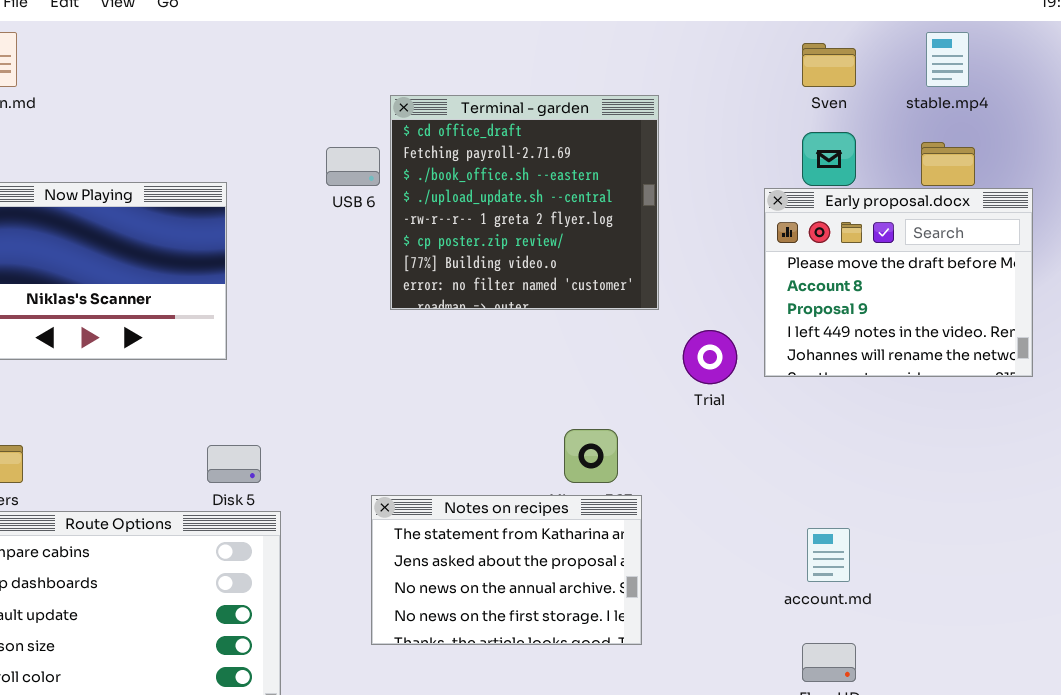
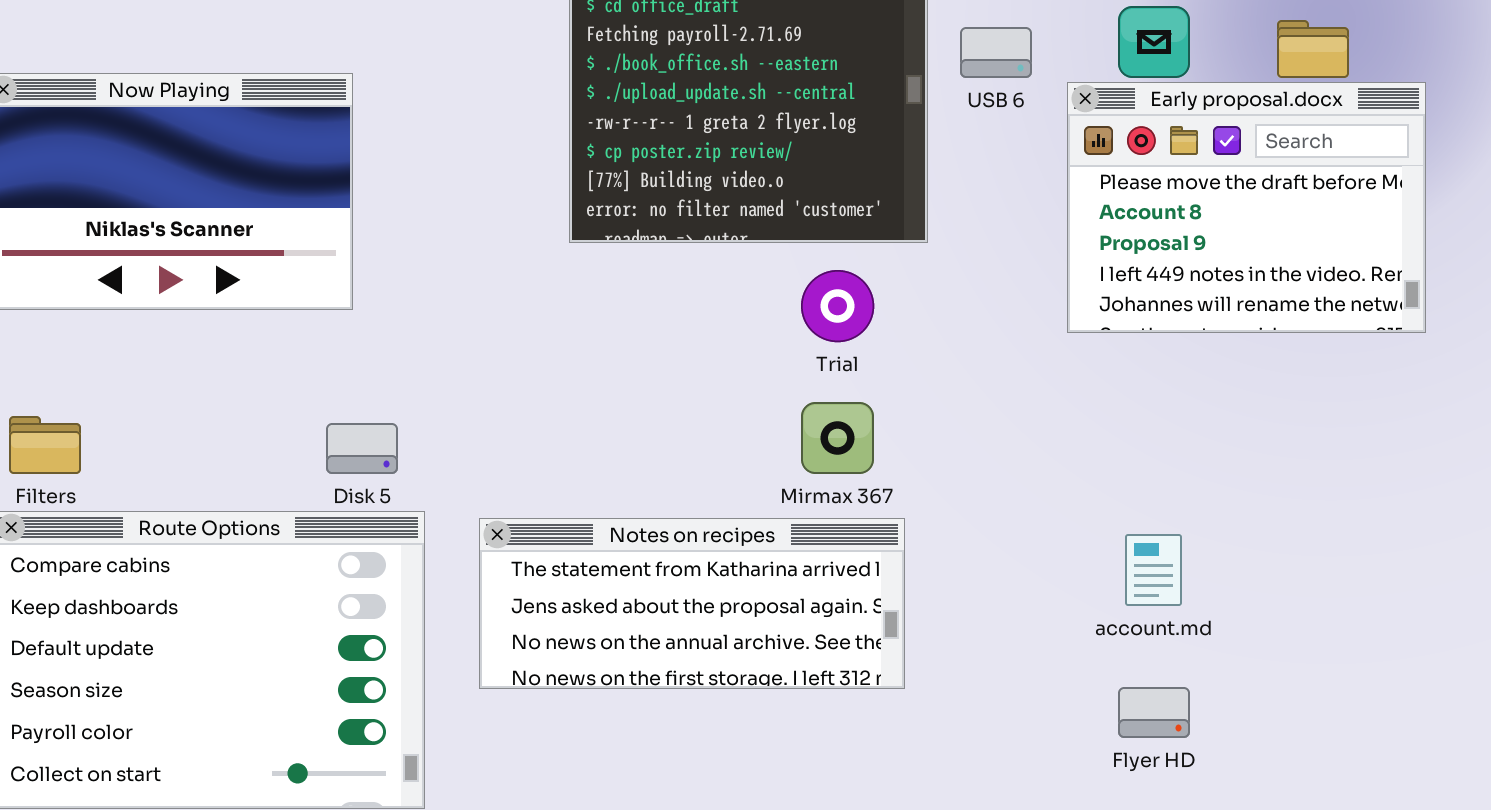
USB 6: [326,147,380,186] -> [960,27,1032,78], moved
Trial: [683,330,737,384] -> [801,270,874,342], moved
Notes on recipes: [371,495,642,645] -> [479,518,905,689], resized

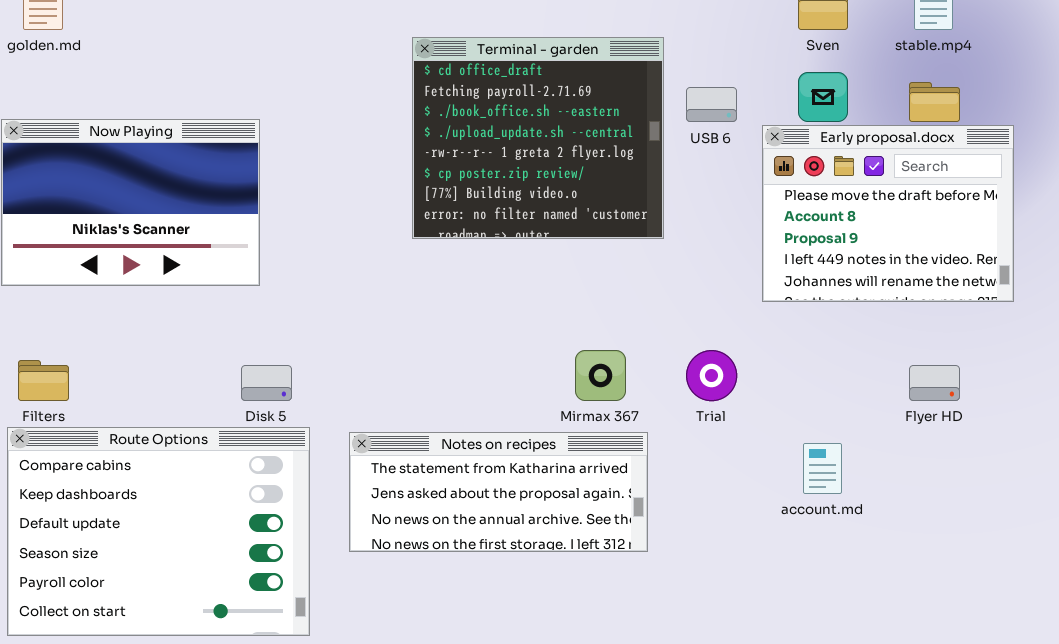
Trial: [801,270,874,342] -> [686,350,737,401], moved
Flyer HD: [1118,687,1190,738] -> [909,365,960,401], moved

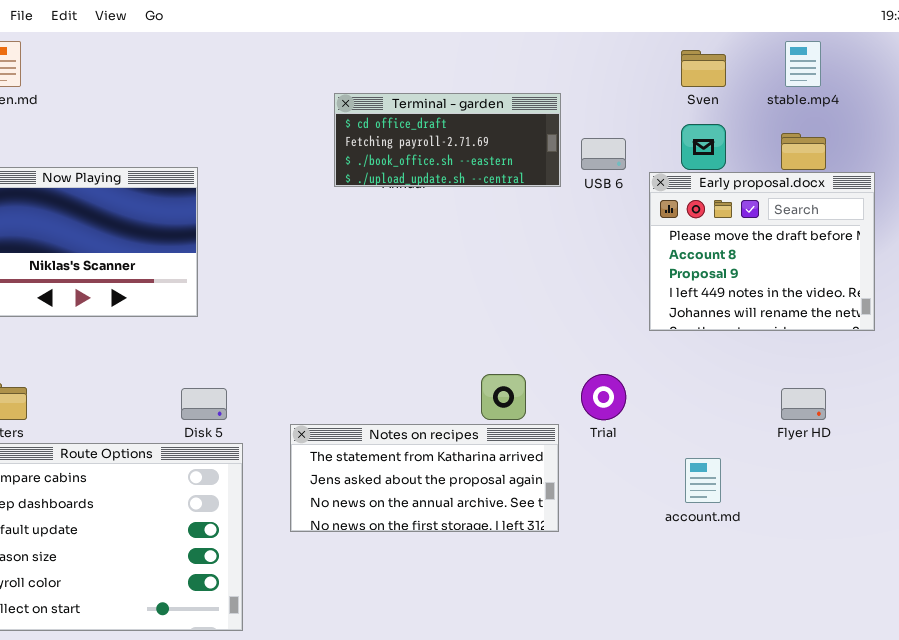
Terminal - garden: [412,37,664,239] -> [334,93,561,187], resized
Notes on recipes: [349,432,648,552] -> [290,424,559,532], moved

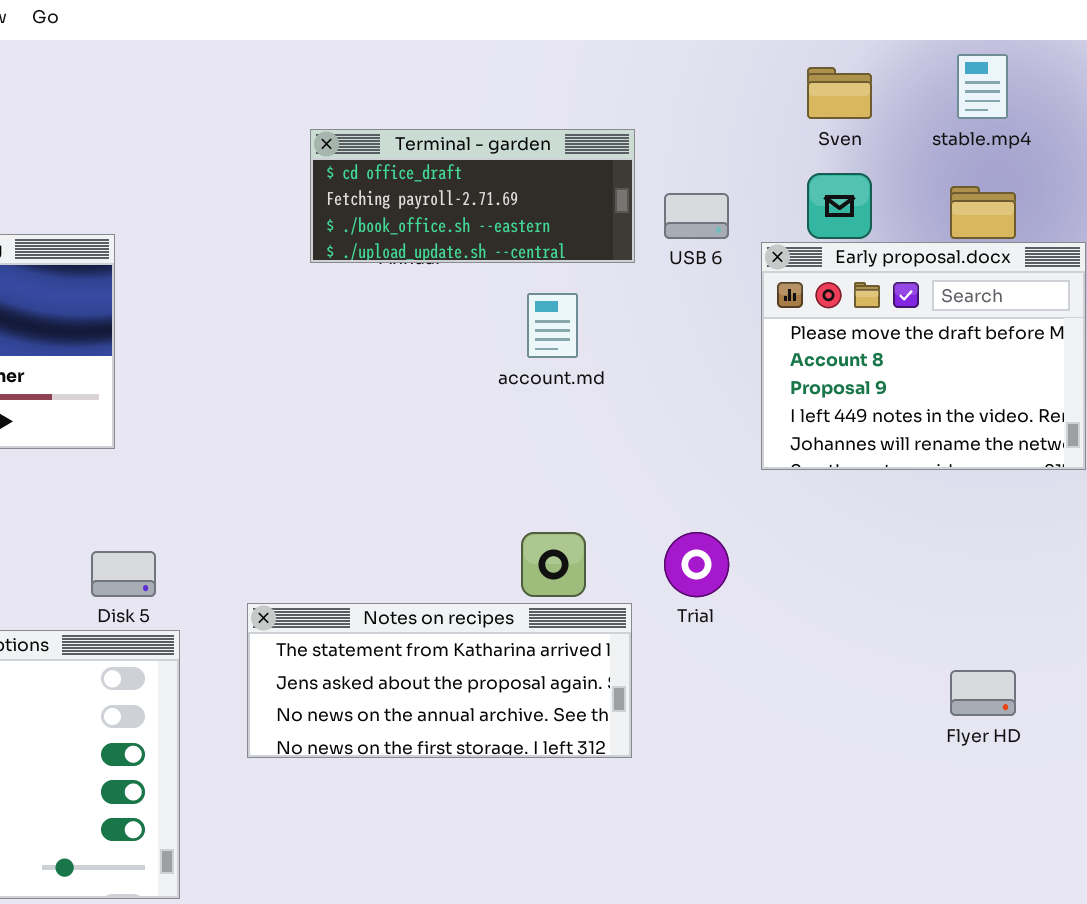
Flyer HD: [781,388,826,420] -> [950,670,1016,716], moved
account.md: [685,458,721,503] -> [527,293,578,358], moved

